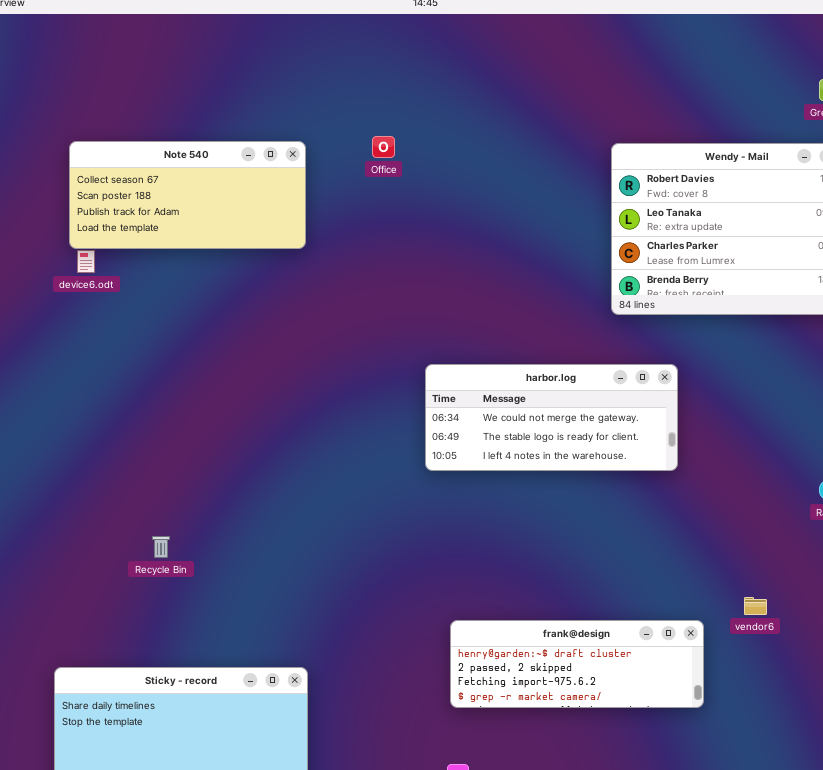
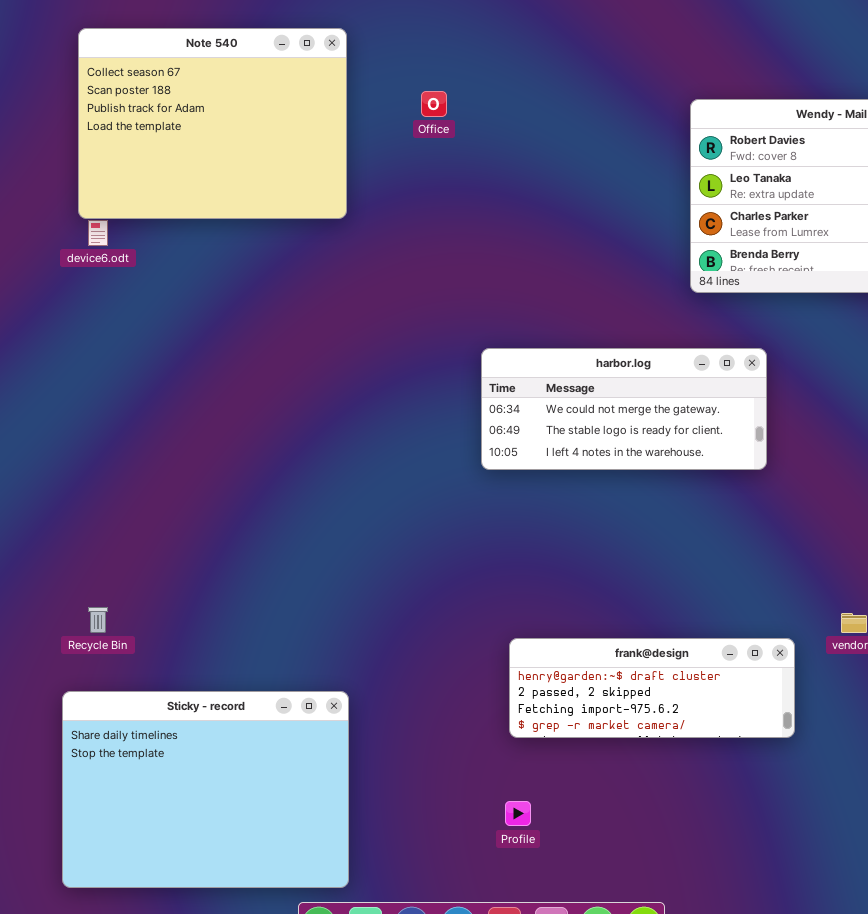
Note 540: [69,141,306,249] -> [78,28,347,219], resized
Recycle Bin: [152,536,170,558] -> [88,607,108,633], moved

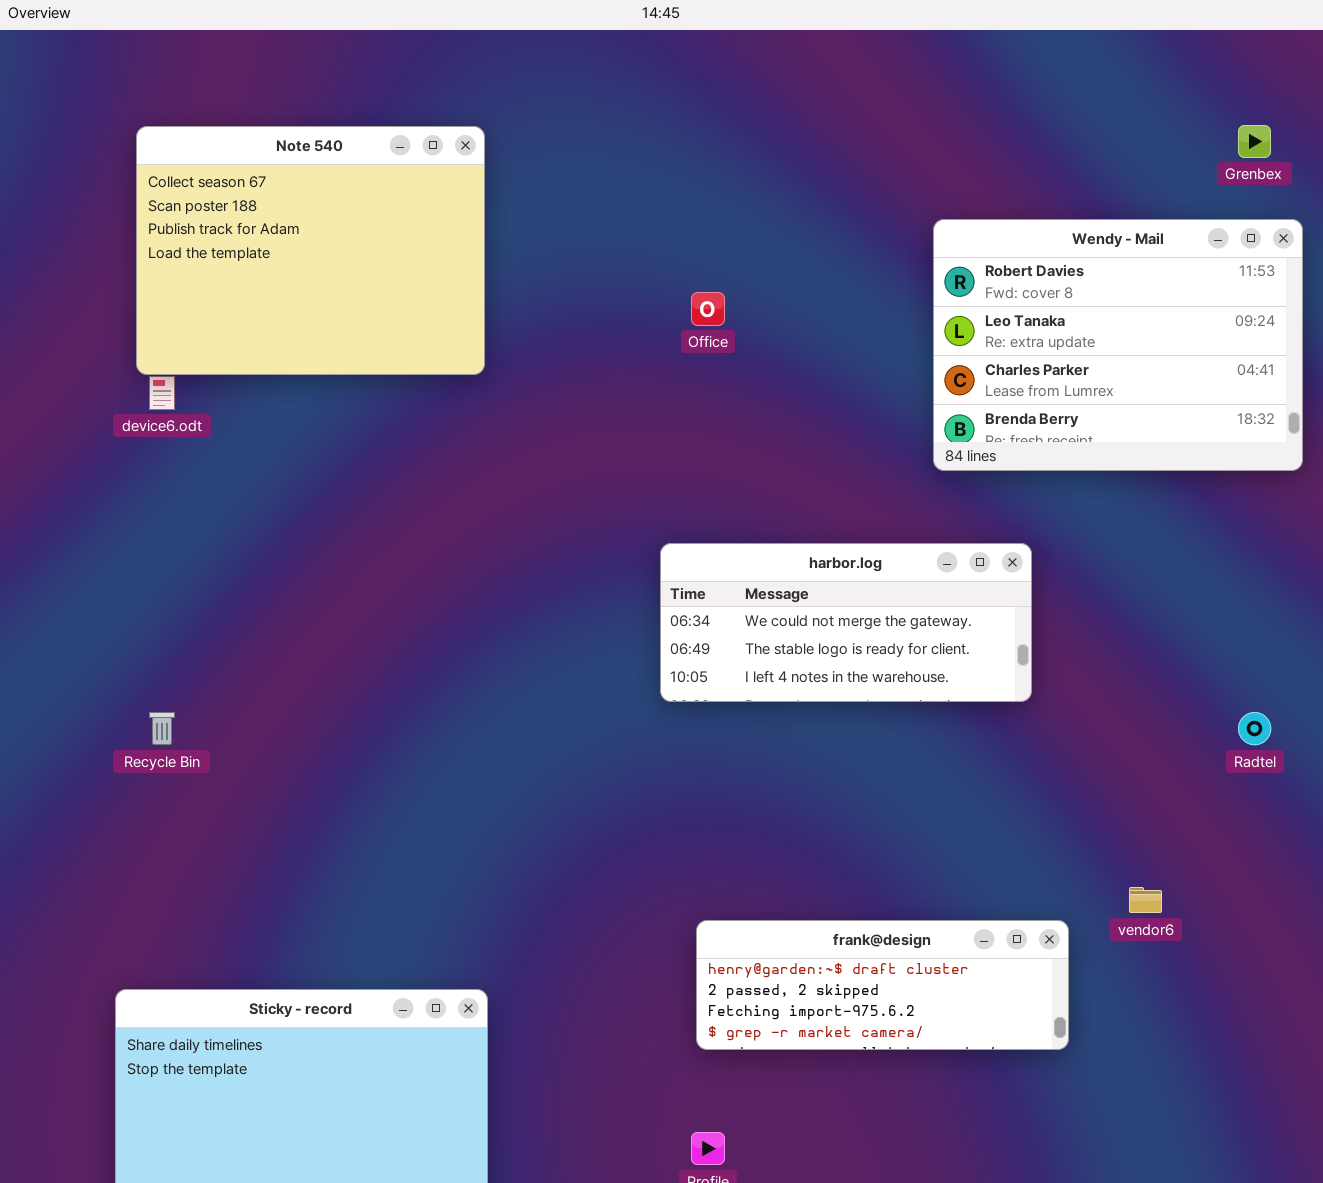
Office: [421,91,447,117] -> [691,292,725,326], moved
Recycle Bin: [88,607,108,633] -> [149,712,175,745], moved

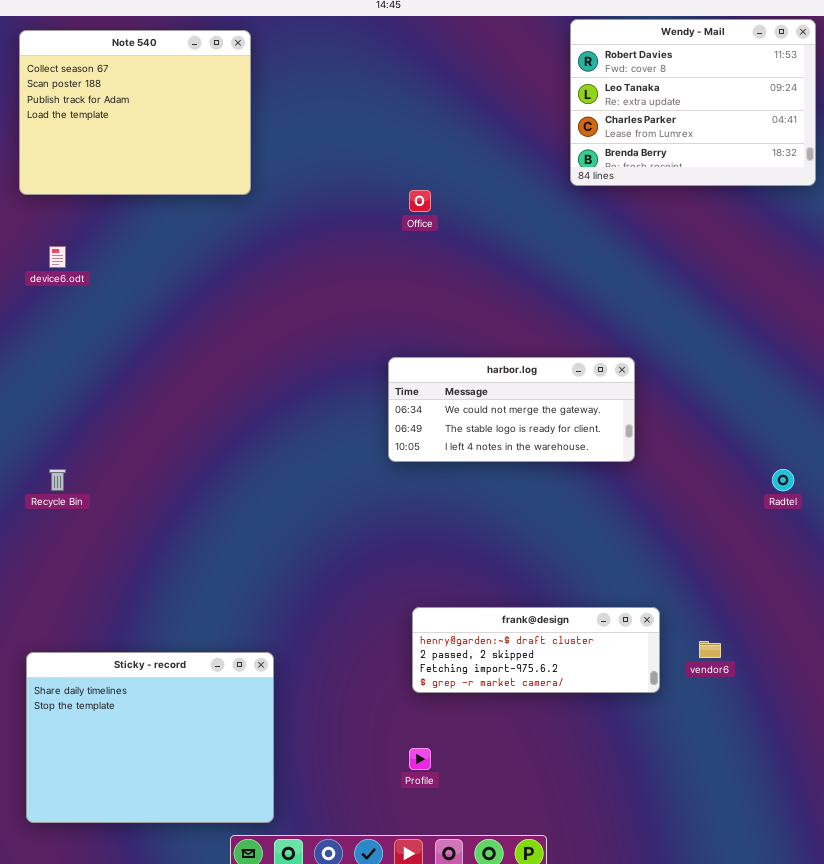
Note 540: [136,126,485,375] -> [19,30,251,195], moved
Wendy - Mail: [933,219,1303,471] -> [570,19,816,186], moved
vendor6: [1129,887,1162,913] -> [699,641,721,658], moved

